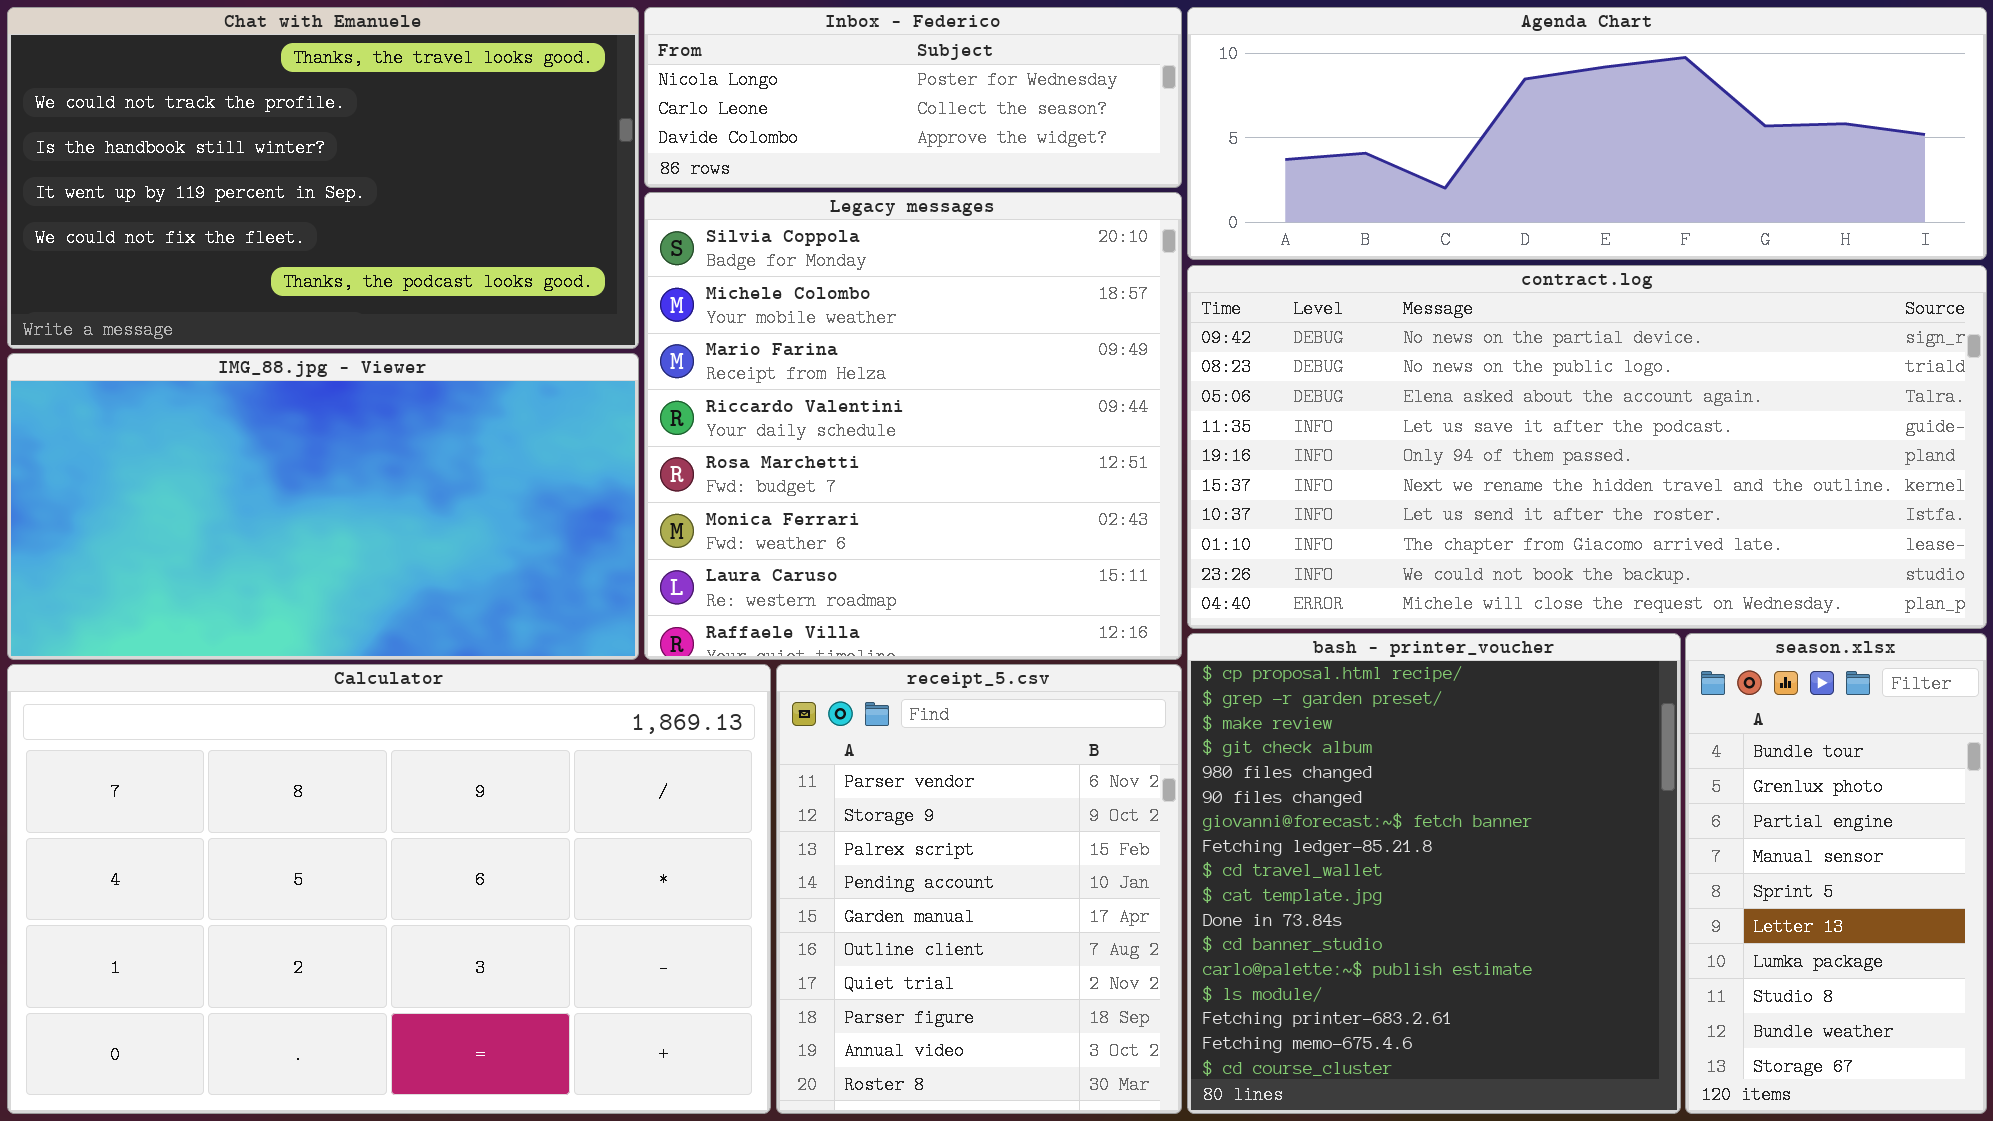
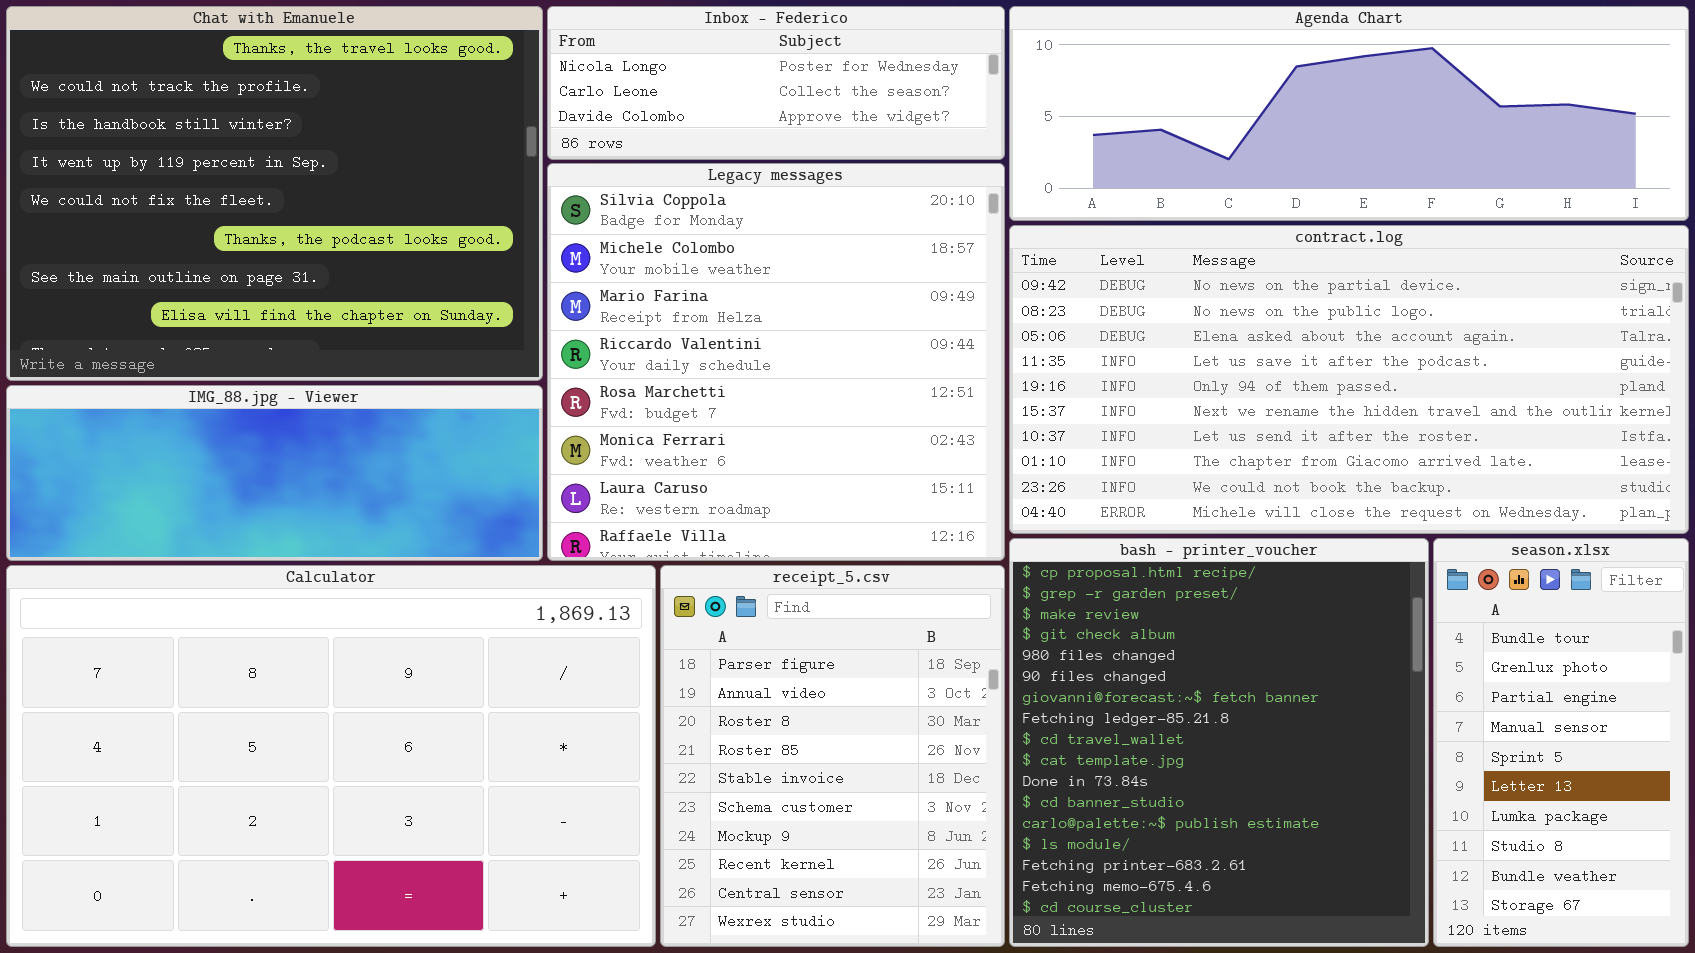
Chat with Emanuele: [7,7,639,349] -> [6,6,543,381], resized
IMG_88.jpg - Viewer: [7,353,639,660] -> [6,385,543,561], resized
receipt_5.csv: [776,664,1182,1114] -> [660,565,1005,947], scrolled down 7 rows

